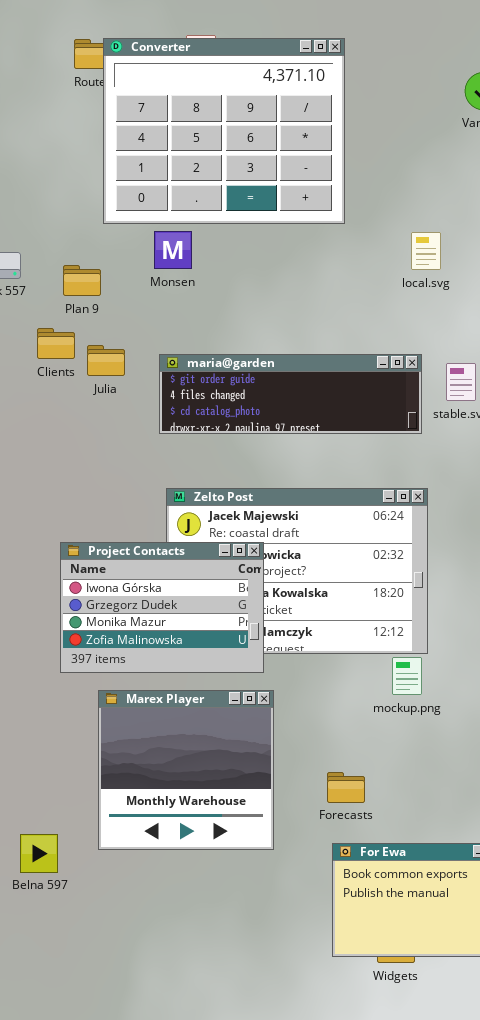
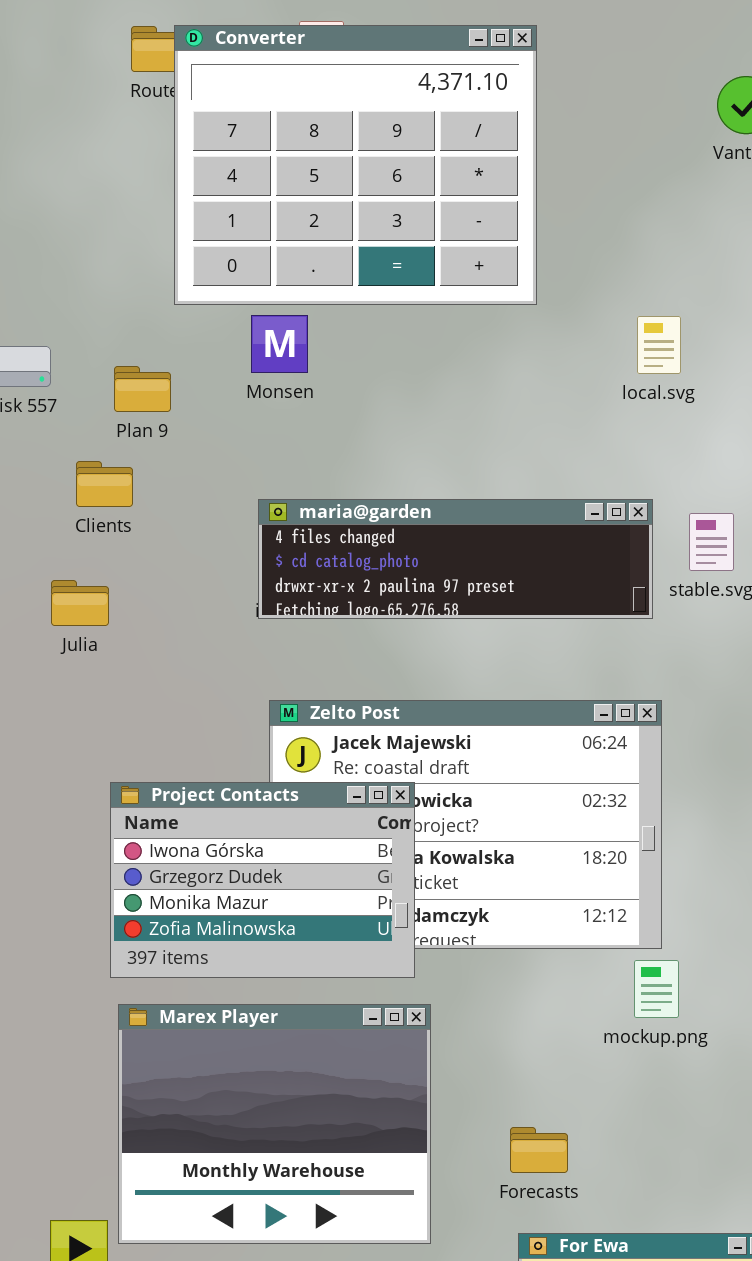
Julia: [87,345,125,376] -> [51,580,109,626], moved
maria@garden: [159,354,422,434] -> [258,499,653,619], scrolled down 1 row
mockup.png: [392,657,422,695] -> [634,960,679,1018], moved
Marex Player: [98,690,274,850] -> [118,1004,431,1244], resized

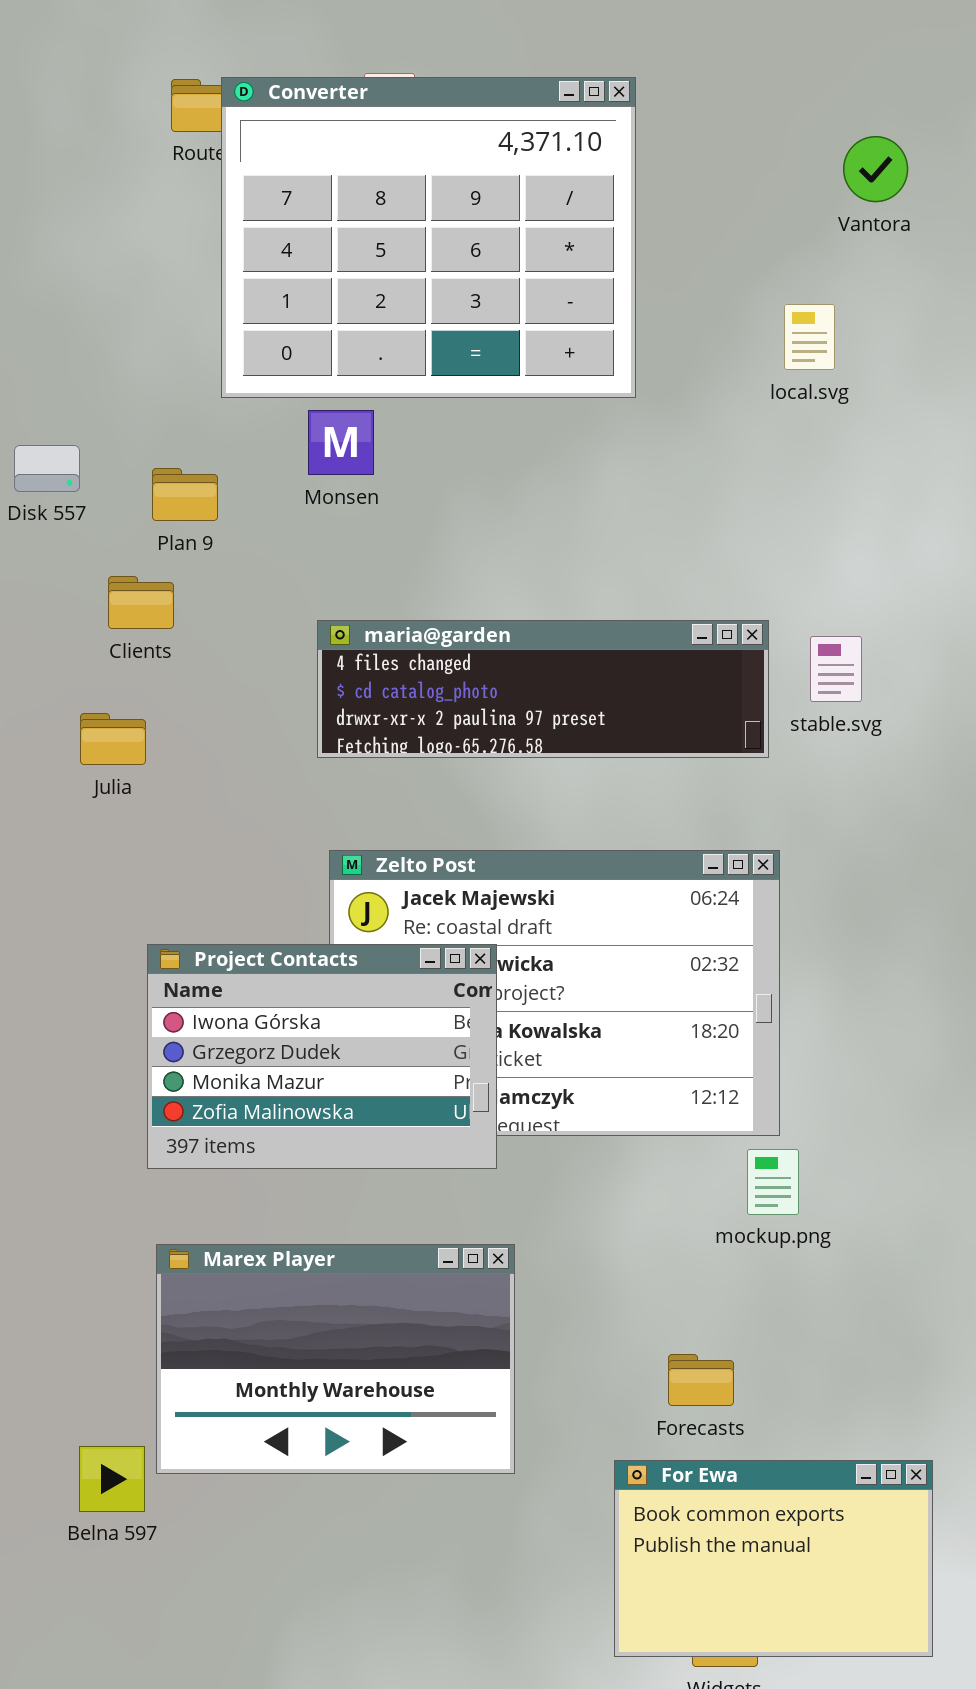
local.svg: [637,316,681,374] -> [784,304,835,370], moved
Marex Player: [118,1004,431,1244] -> [156,1244,515,1474], resized
Forecasts: [510,1127,568,1173] -> [668,1354,734,1406], moved

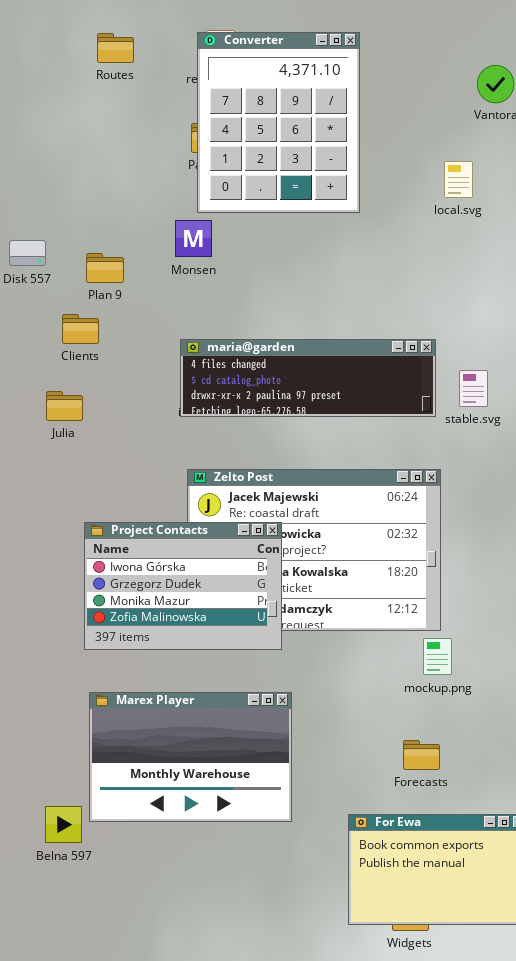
Converter: [221,77,636,398] -> [197,32,360,213], resized
stable.svg: [810,636,862,702] -> [459,370,488,407], moved
Forecasts: [668,1354,734,1406] -> [403,740,440,770], moved

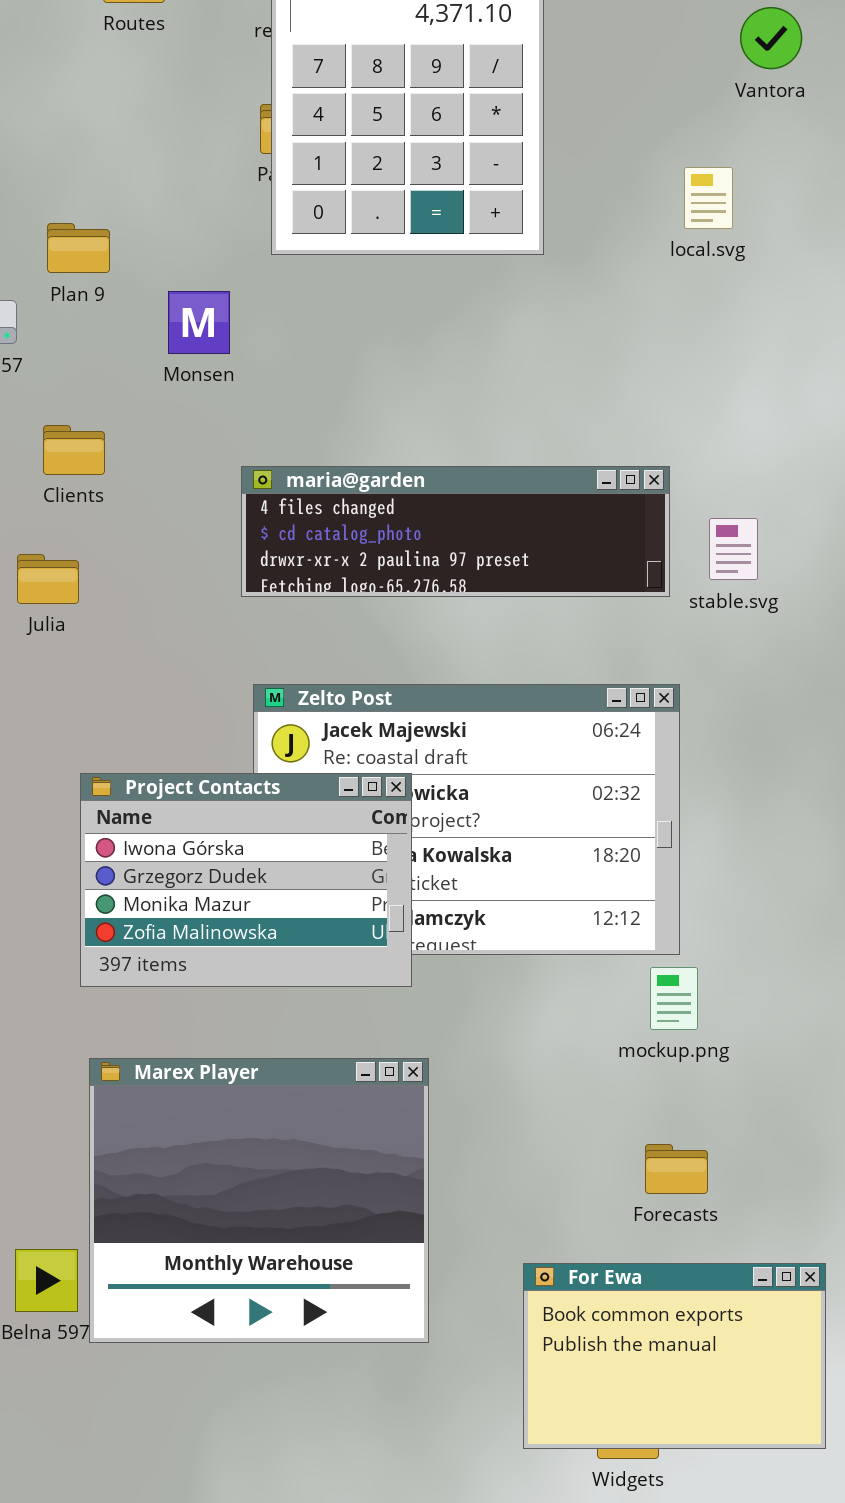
Monsen: [175,220,212,257] -> [168,291,230,354], moved
Plan 9: [86,253,124,283] -> [47,223,110,273], moved
Marex Player: [89,692,292,822] -> [89,1058,429,1343], resized
Forecasts: [403,740,440,770] -> [645,1144,708,1194], moved

